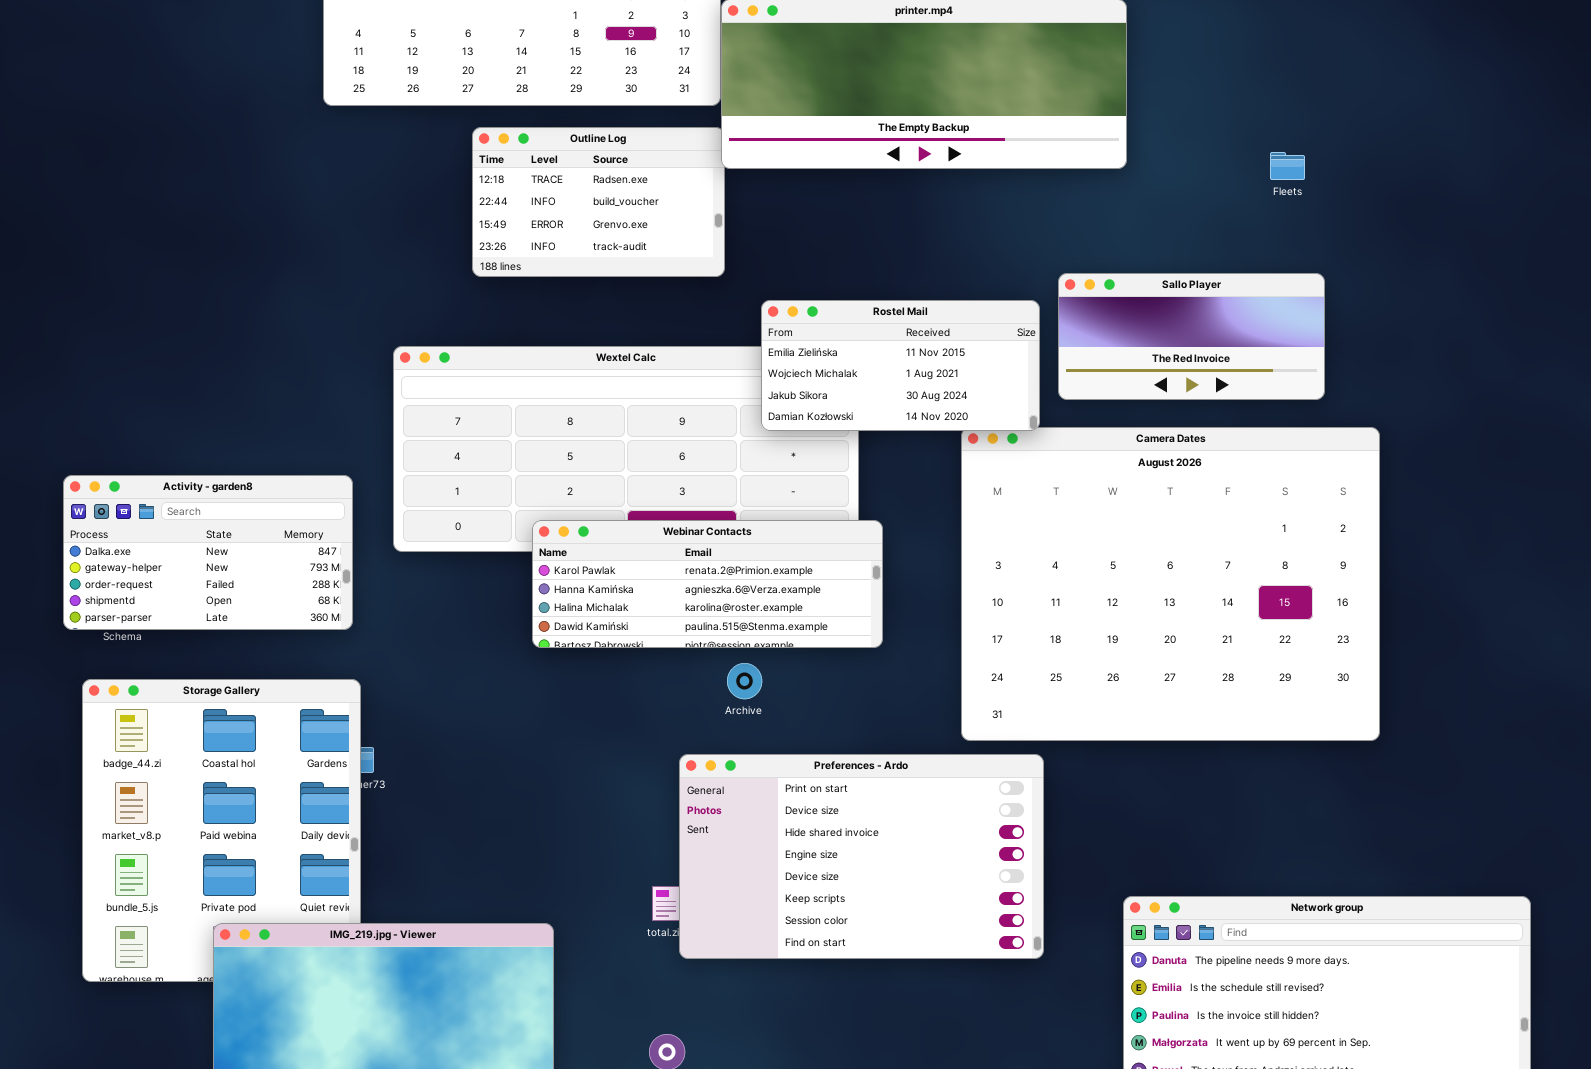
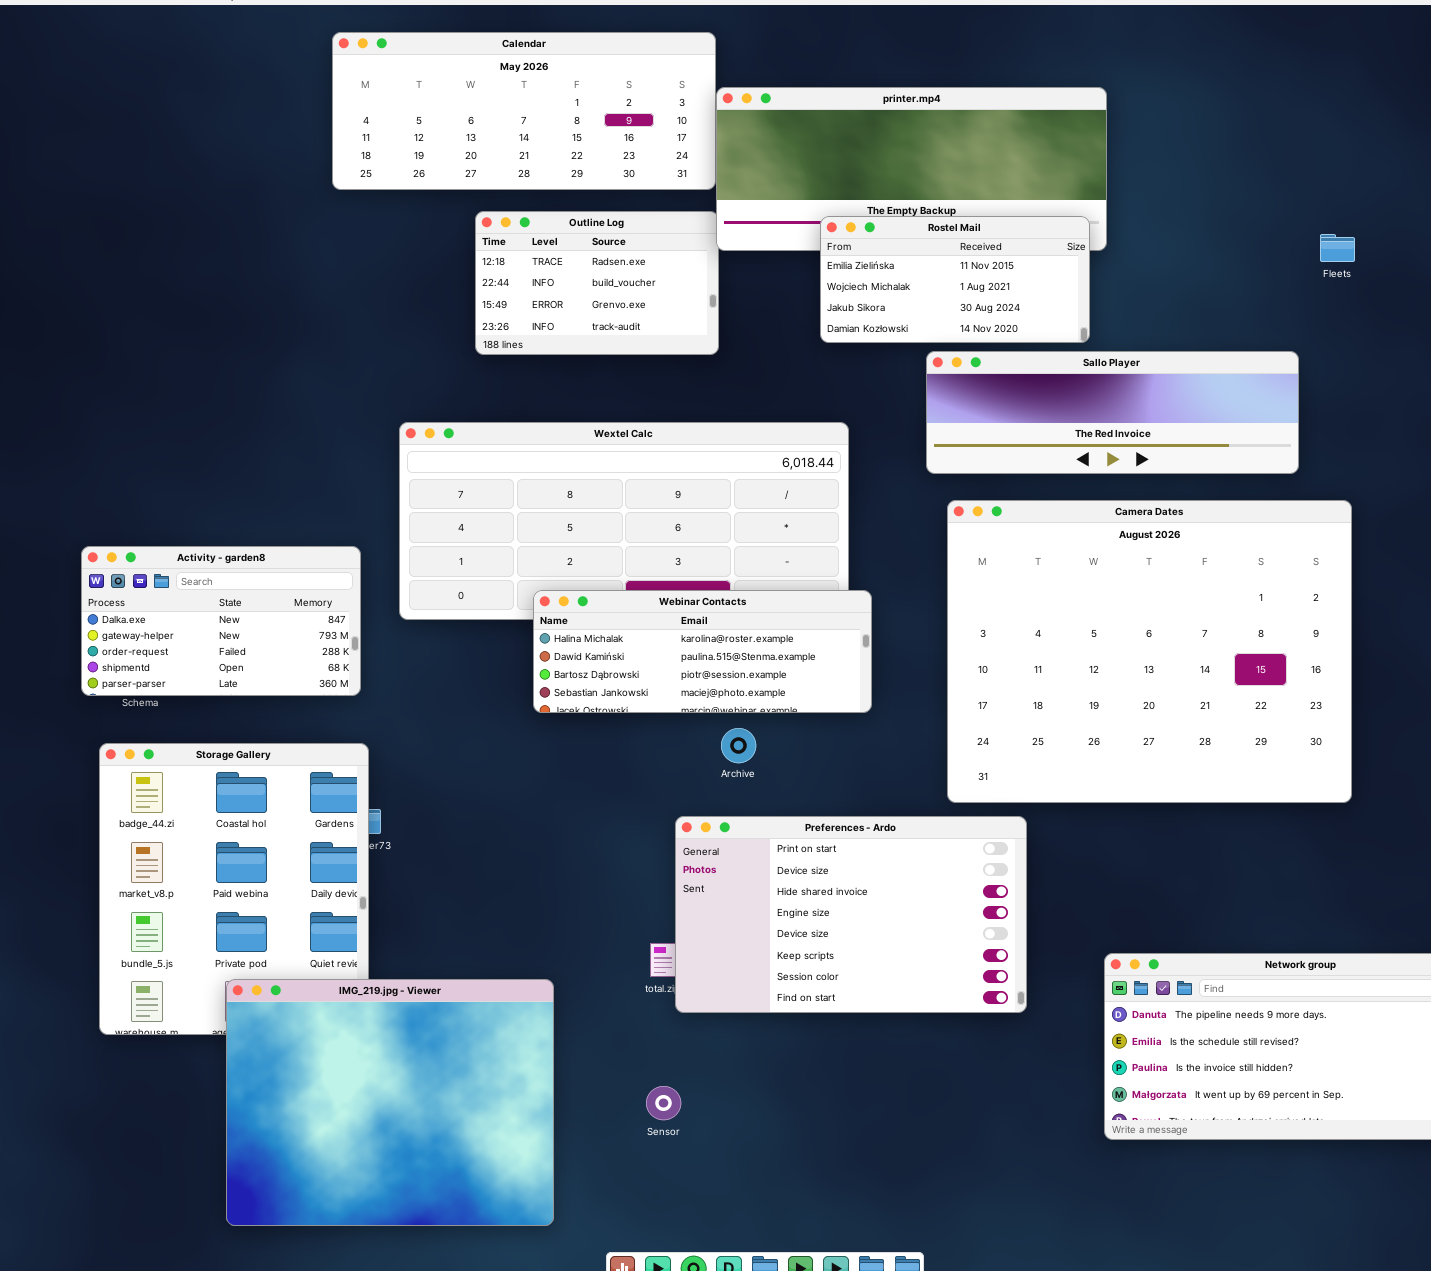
Fleets: [1270,152,1305,180] -> [1320,234,1355,262], moved
Sallo Player: [1058,273,1325,400] -> [926,351,1299,474], resized
Rostel Mail: [761,300,1040,431] -> [820,216,1090,343], moved
Webinar Contacts: [532,520,883,648] -> [533,590,872,713], scrolled down 2 rows

